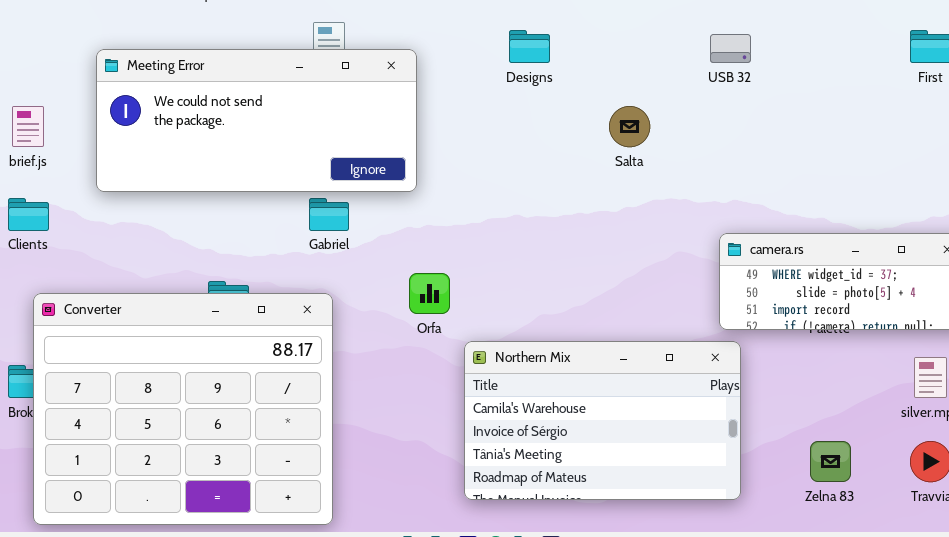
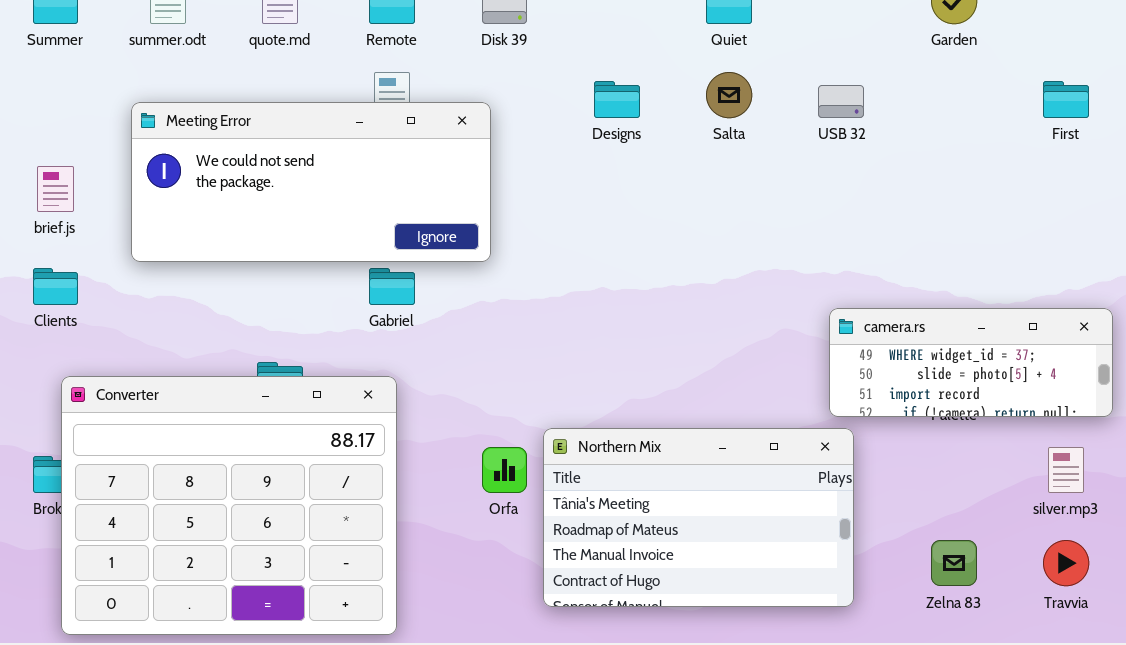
Salta: [609,106,650,147] -> [706,72,752,118], moved
Orfa: [409,273,450,314] -> [482,447,527,493], moved
Northern Mix: [464,341,741,500] -> [543,428,854,607], scrolled down 2 rows

